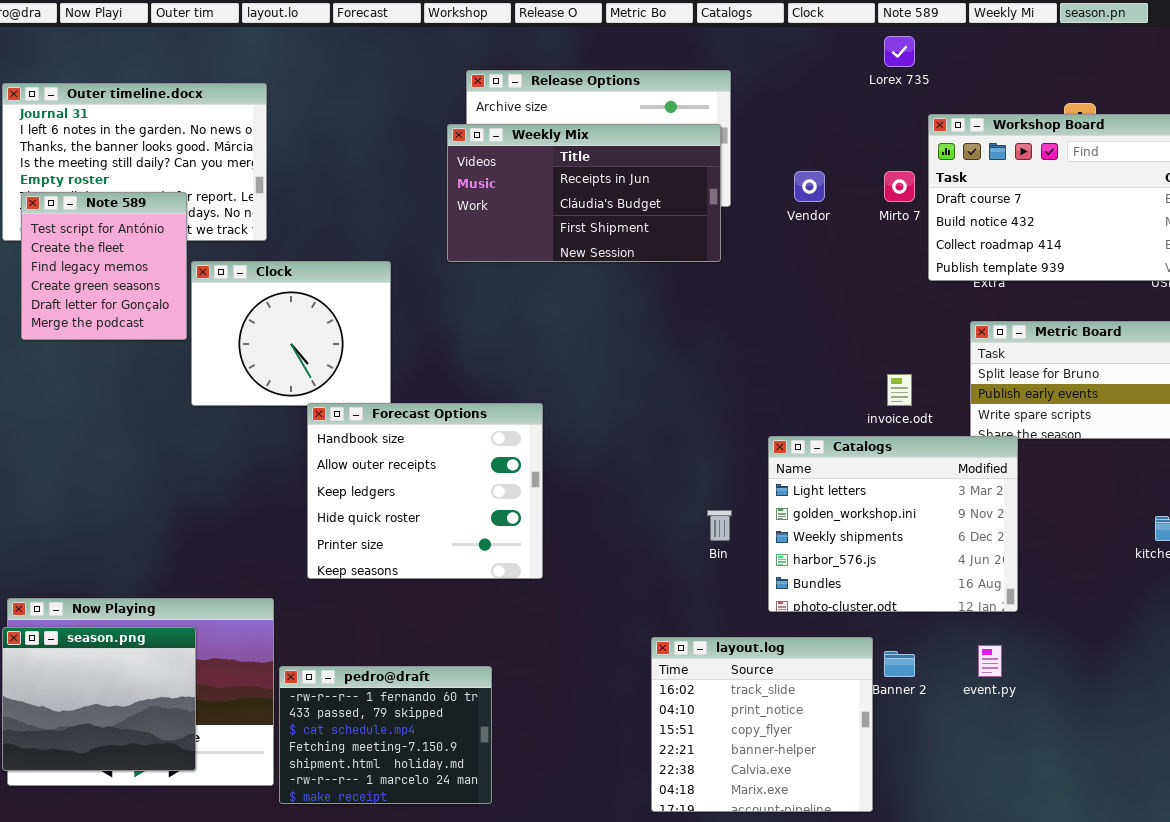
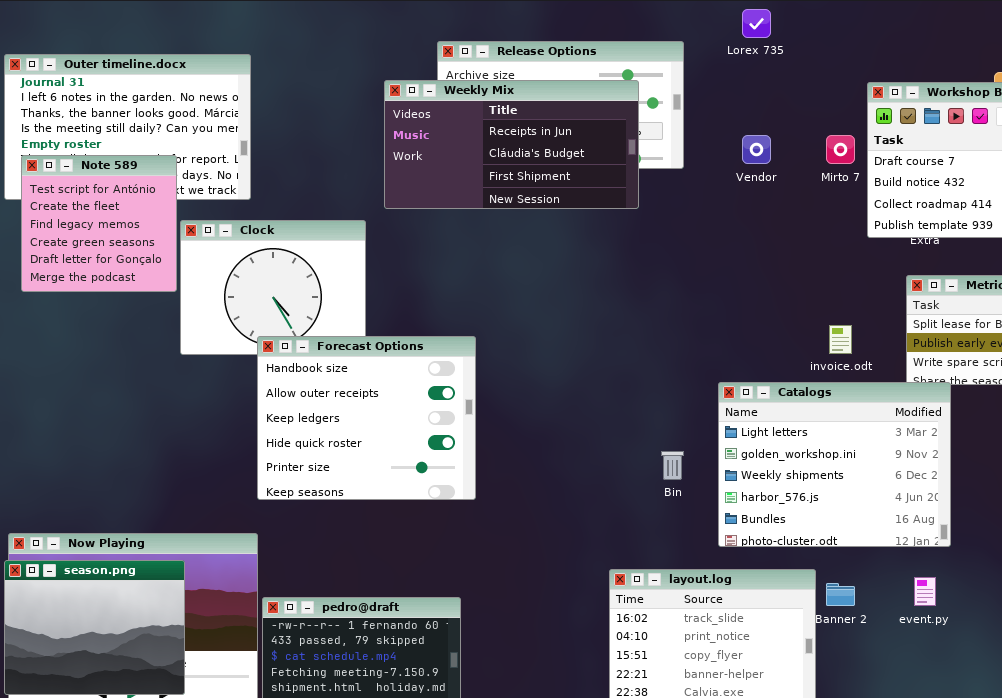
Lorex 735: [884,36,915,67] -> [742,9,771,38], moved
Weekly Mix: [447,124,721,262] -> [384,80,639,209], moved
Forecast Options: [307,403,543,579] -> [257,336,476,500], moved

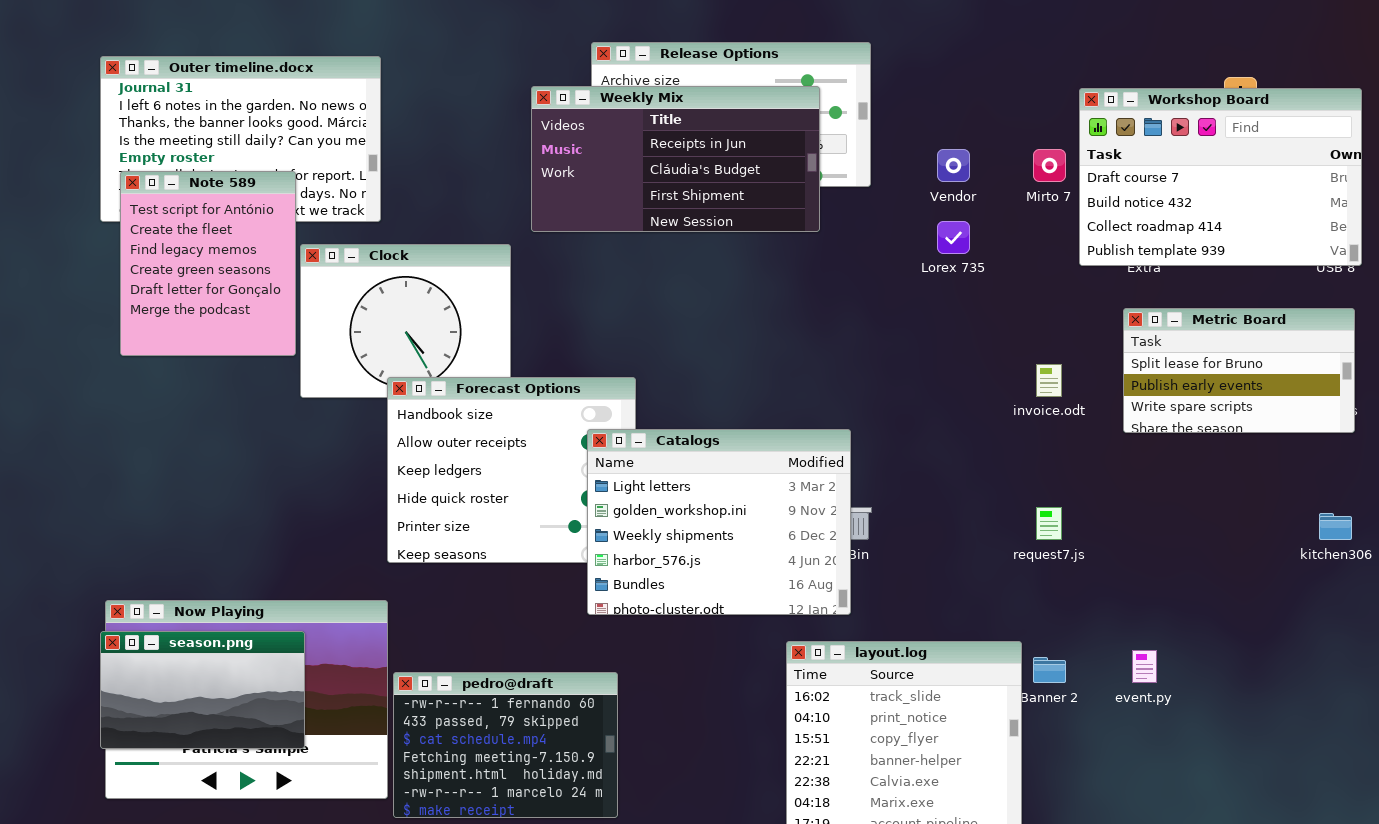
Lorex 735: [742,9,771,38] -> [937,221,970,254], moved
Note 589: [21,155,177,292] -> [120,171,296,356], resized
Catalogs: [718,382,951,547] -> [587,429,851,615], moved
season.png: [4,560,185,695] -> [100,631,305,749], resized

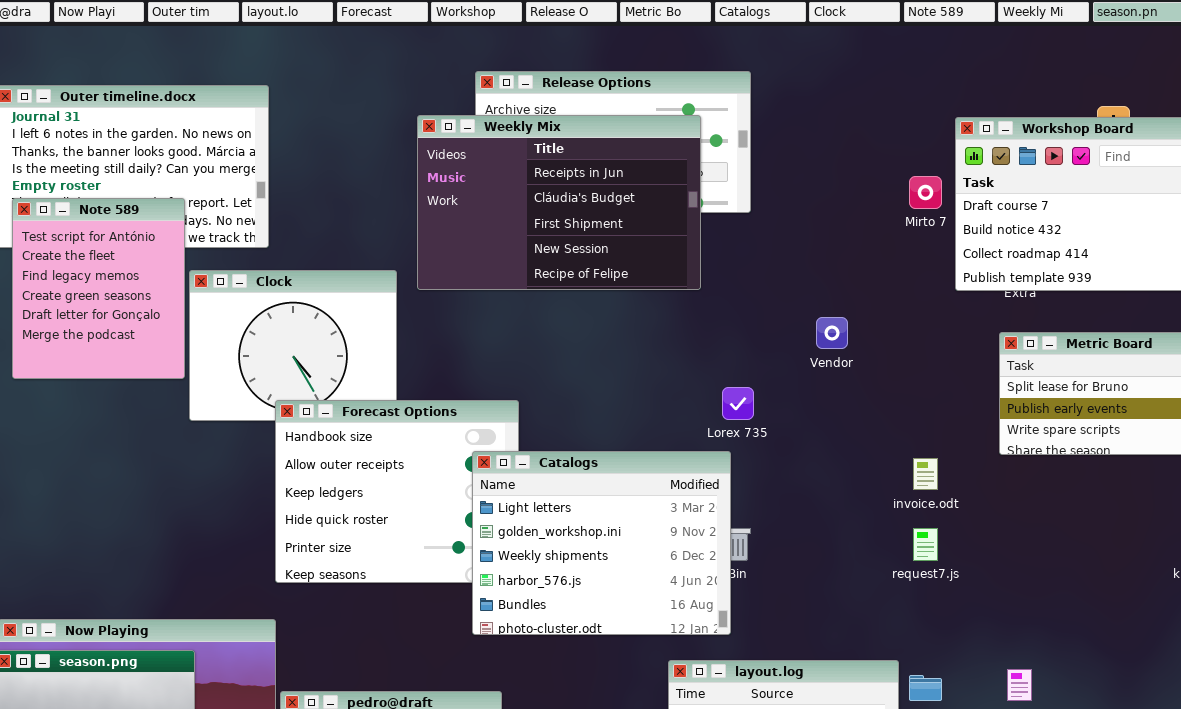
Weekly Mix: [531,86,820,232] -> [417,115,701,290], resized
Vendor: [937,149,970,182] -> [816,317,848,349], moved
Lorex 735: [937,221,970,254] -> [722,387,754,420], moved
invoice.odt: [1036,364,1062,397] -> [913,458,938,490], moved

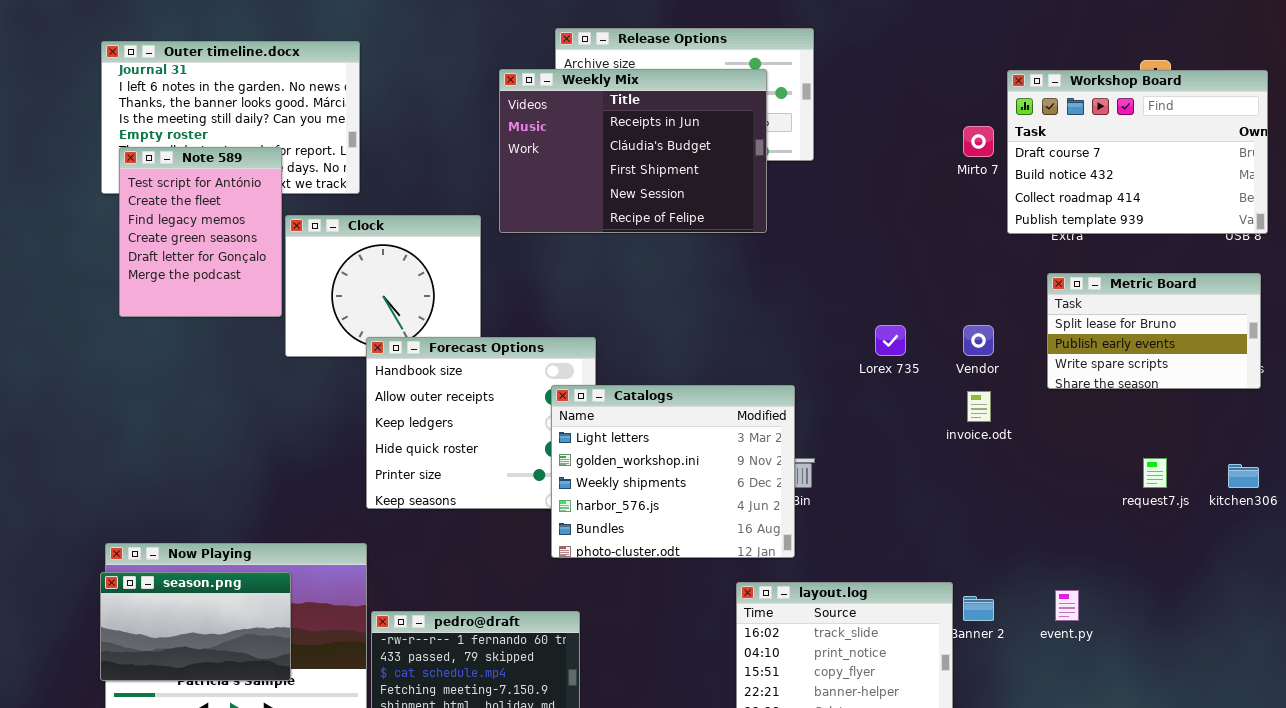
Vendor: [816,317,848,349] -> [963,325,994,356], moved
Lorex 735: [722,387,754,420] -> [875,325,906,356], moved
request7.js: [913,528,938,561] -> [1143,458,1167,488], moved

